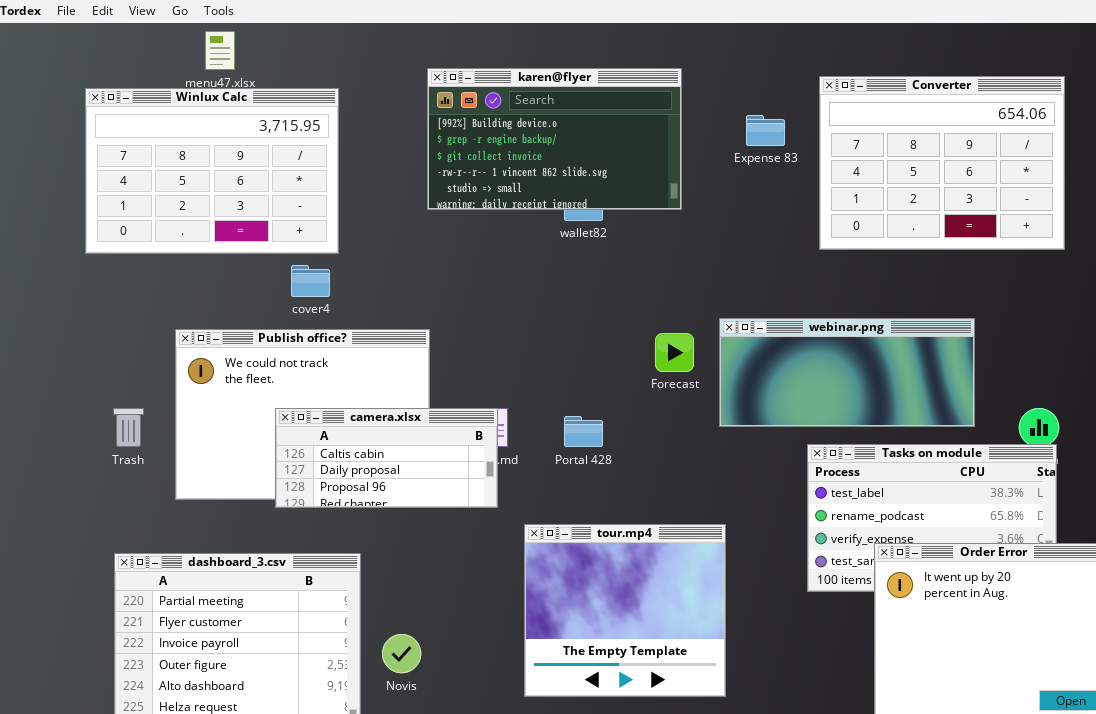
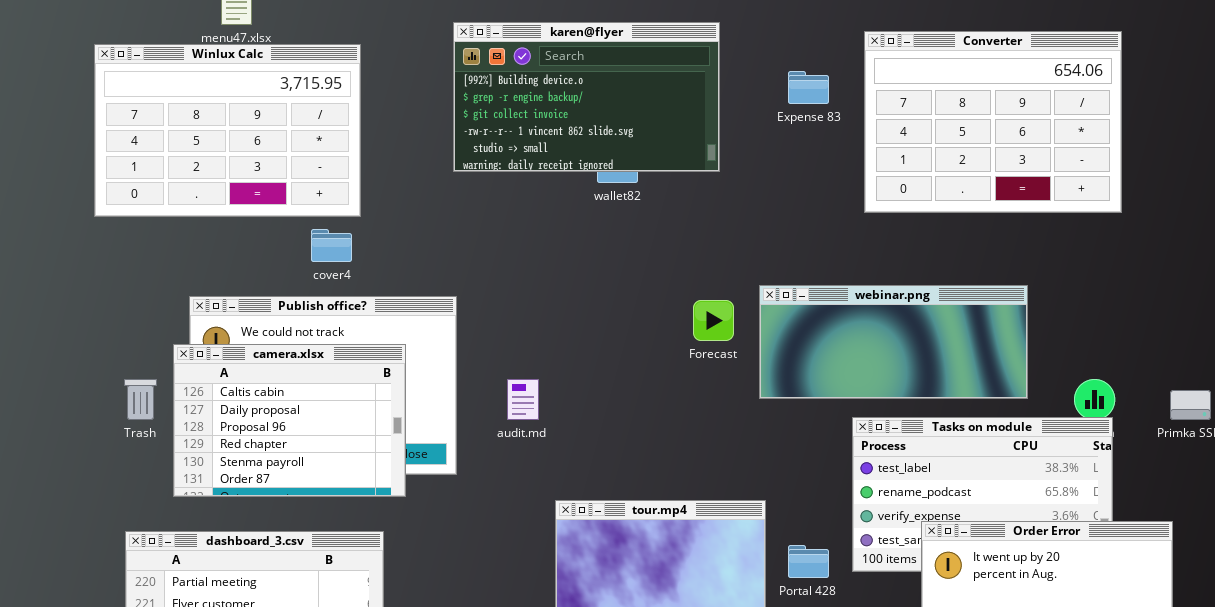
camera.xlsx: [275,408,498,508] -> [173,344,406,497], moved, resized
Portal 428: [564,416,603,447] -> [788,545,829,578], moved

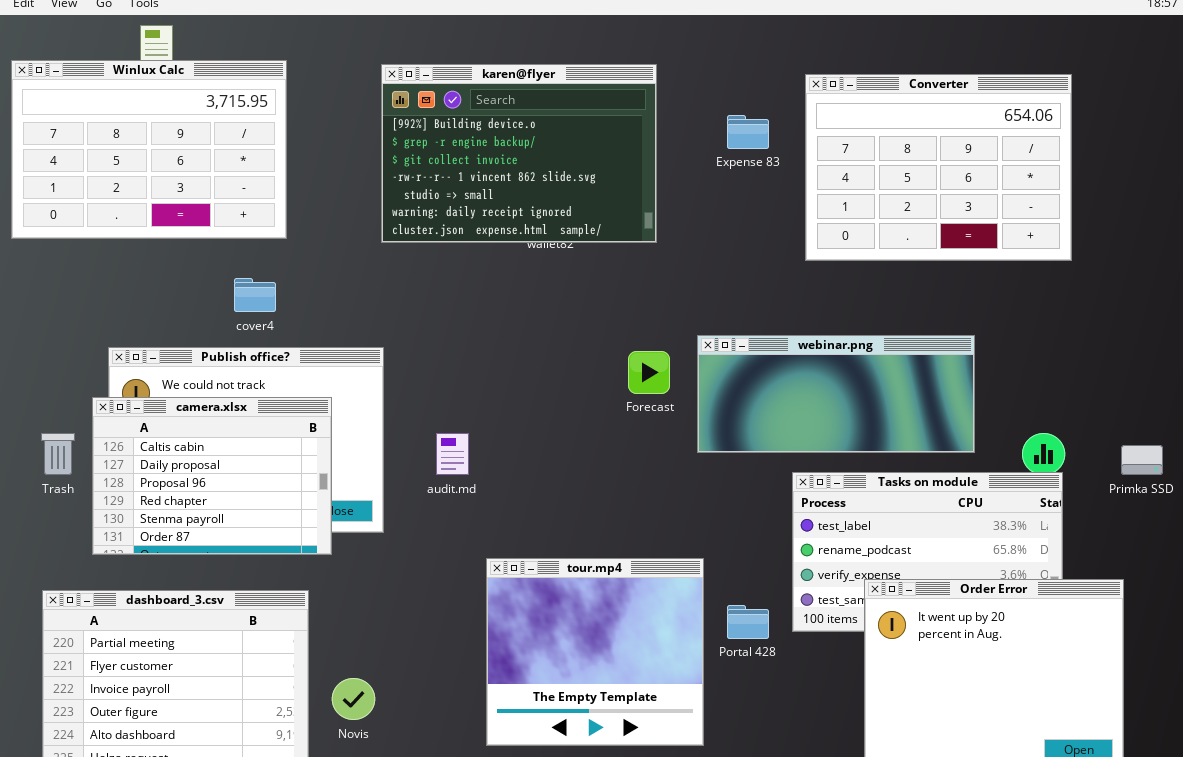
karen@flyer: [453,22,720,172] -> [381,64,657,243], resized
Winlux Calc: [94,44,361,217] -> [11,60,287,239], moved

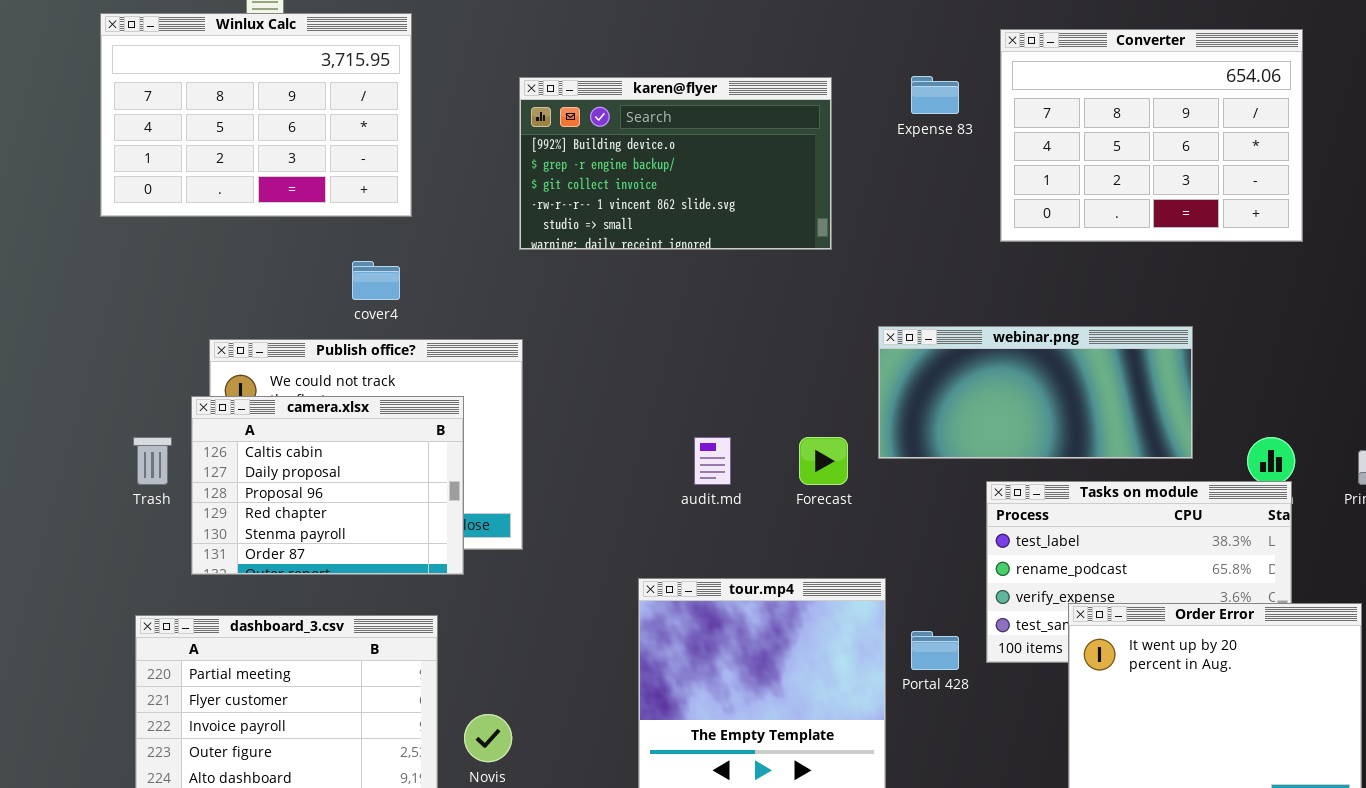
karen@flyer: [381,64,657,243] -> [519,77,832,250], moved, resized
Forecast: [628,351,670,394] -> [799,437,848,485], moved
audit.md: [436,433,469,475] -> [694,437,731,485], moved

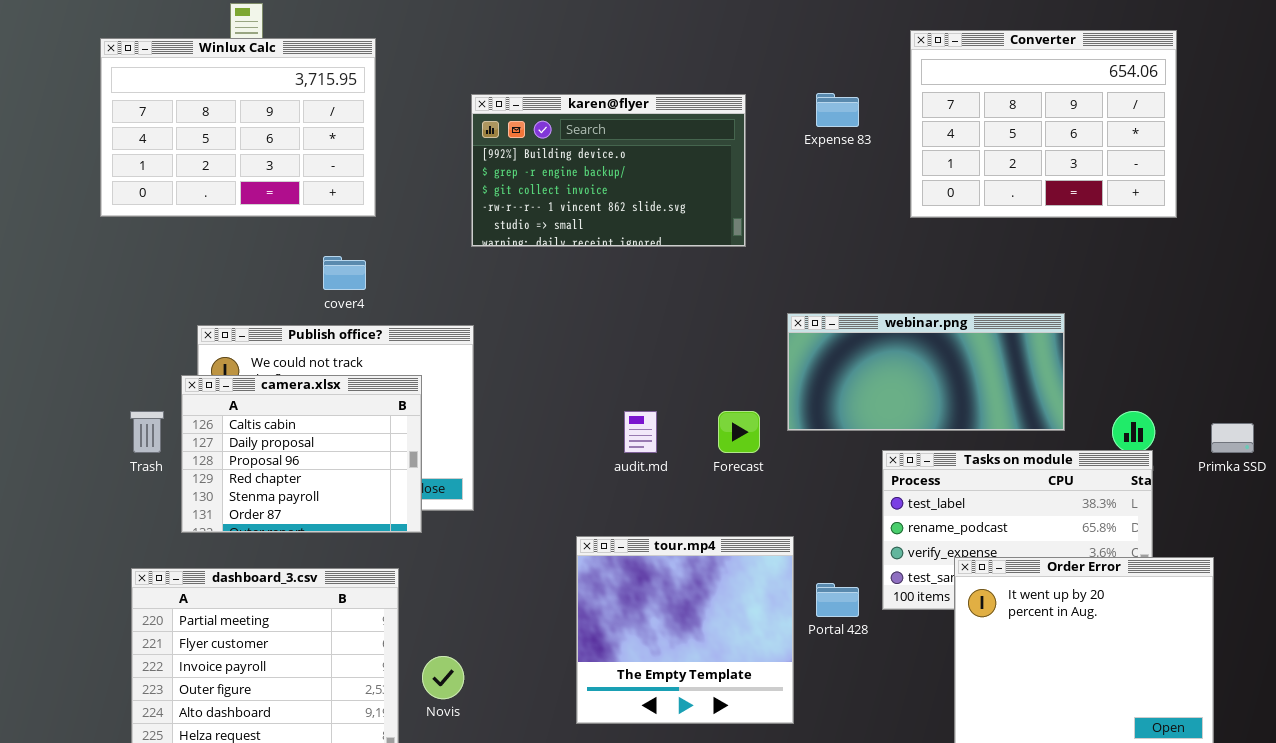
Converter: [1000,29,1303,242] -> [910,30,1177,218], moved

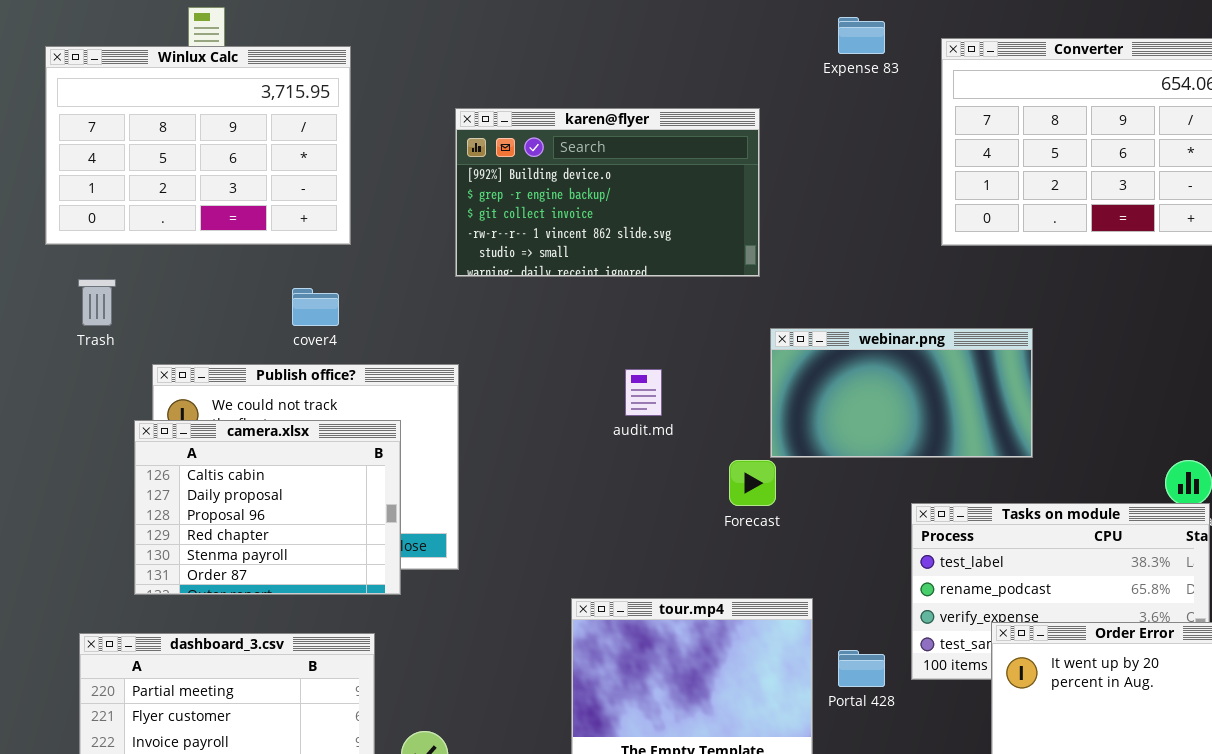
Expense 83: [816,93,859,127] -> [838,17,885,54], moved
webinar.png: [787,313,1065,431] -> [770,328,1033,458], moved, resized
Trash: [130,411,164,453] -> [78,279,116,326], moved
audit.md: [624,411,657,453] -> [625,369,662,416], moved

